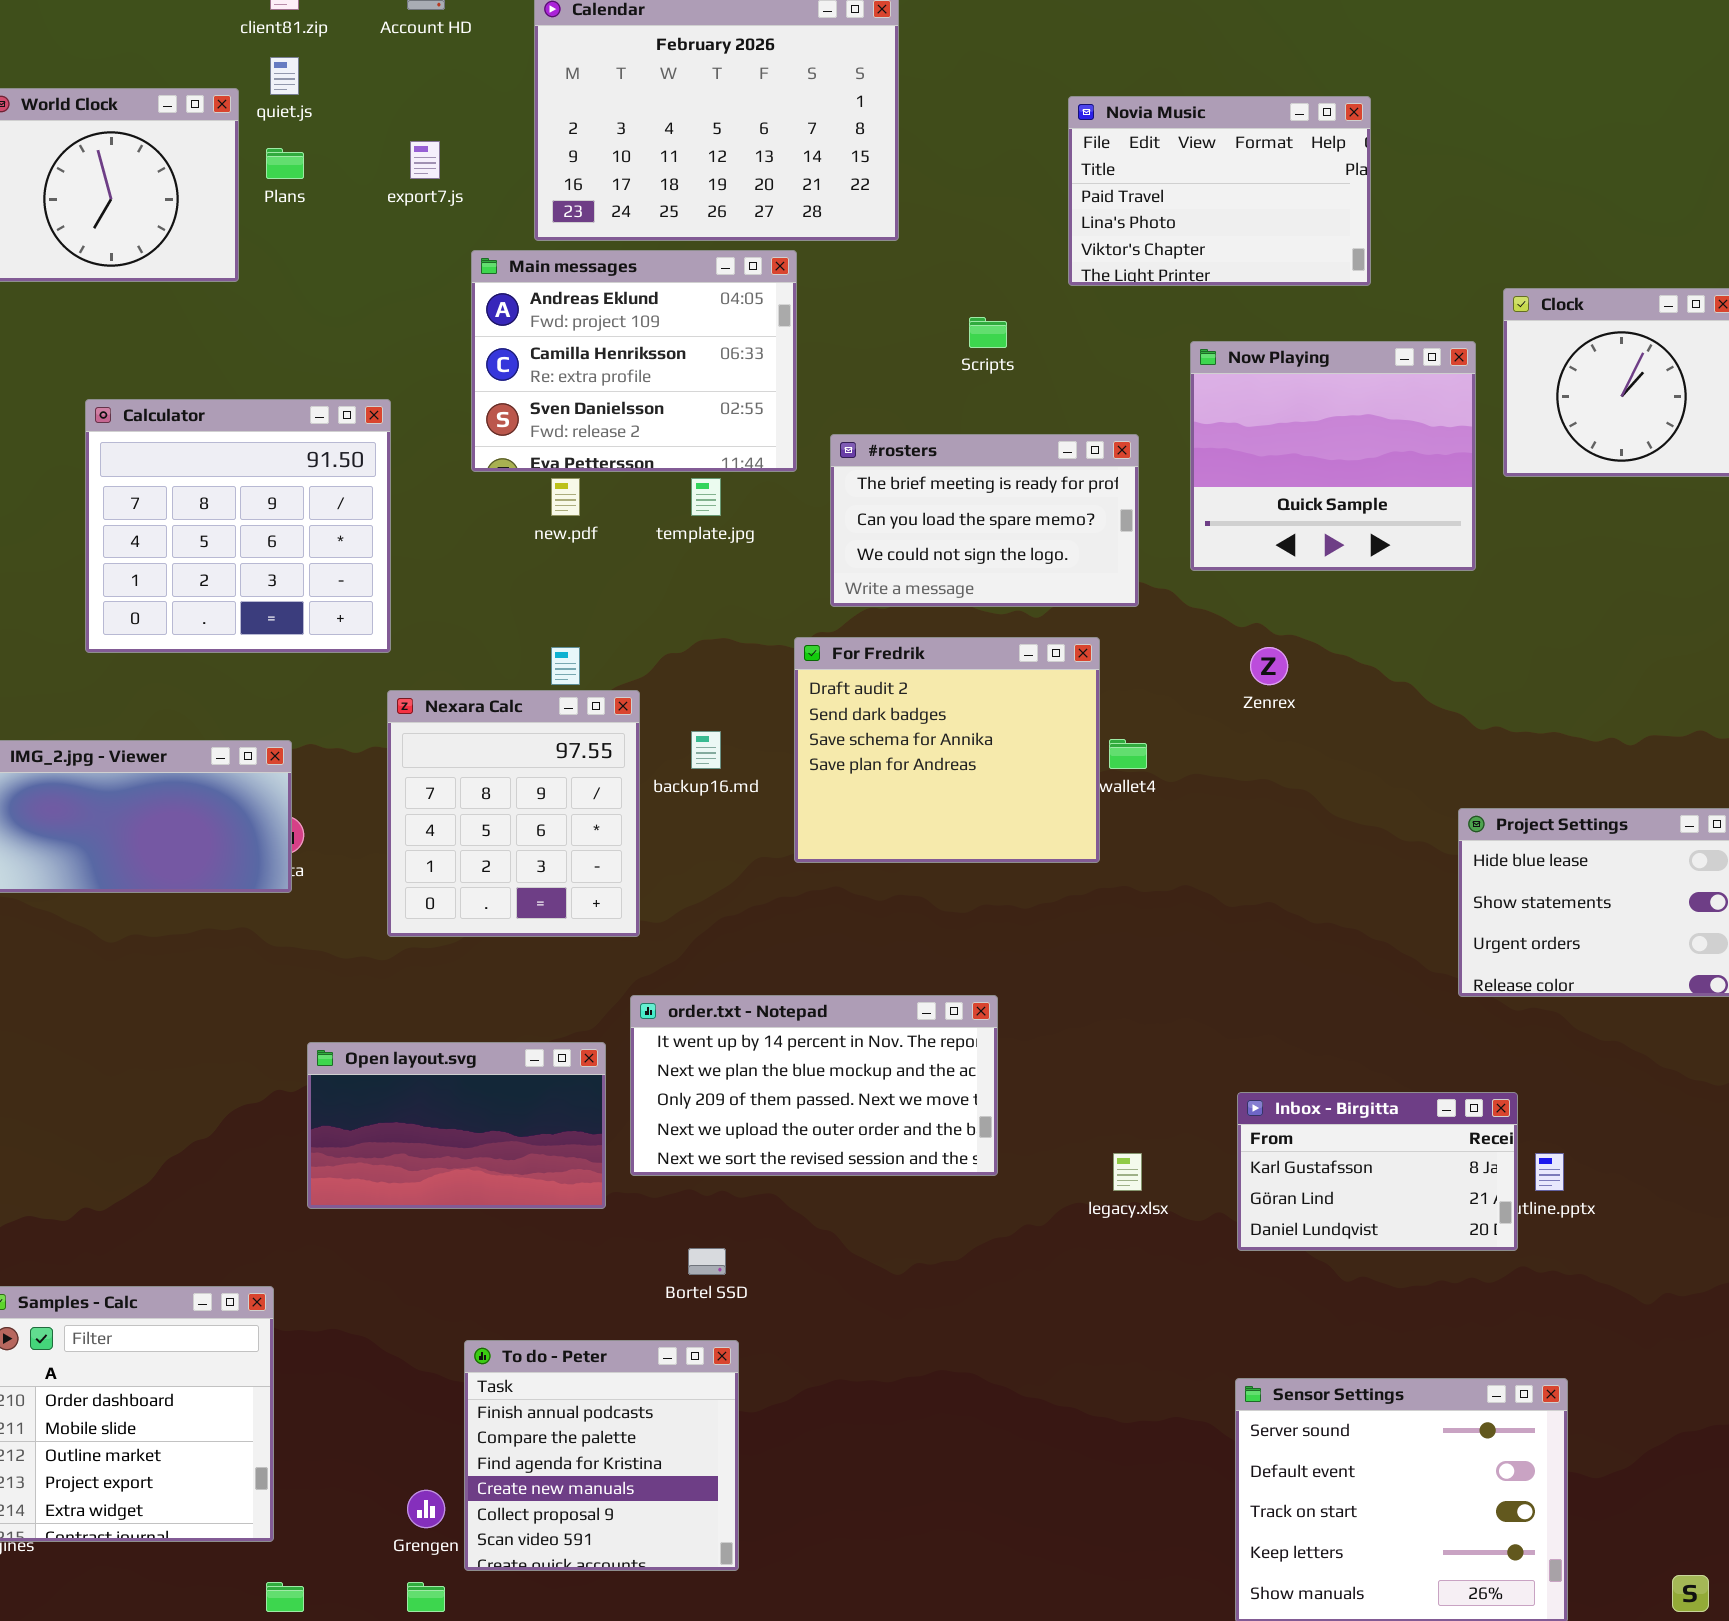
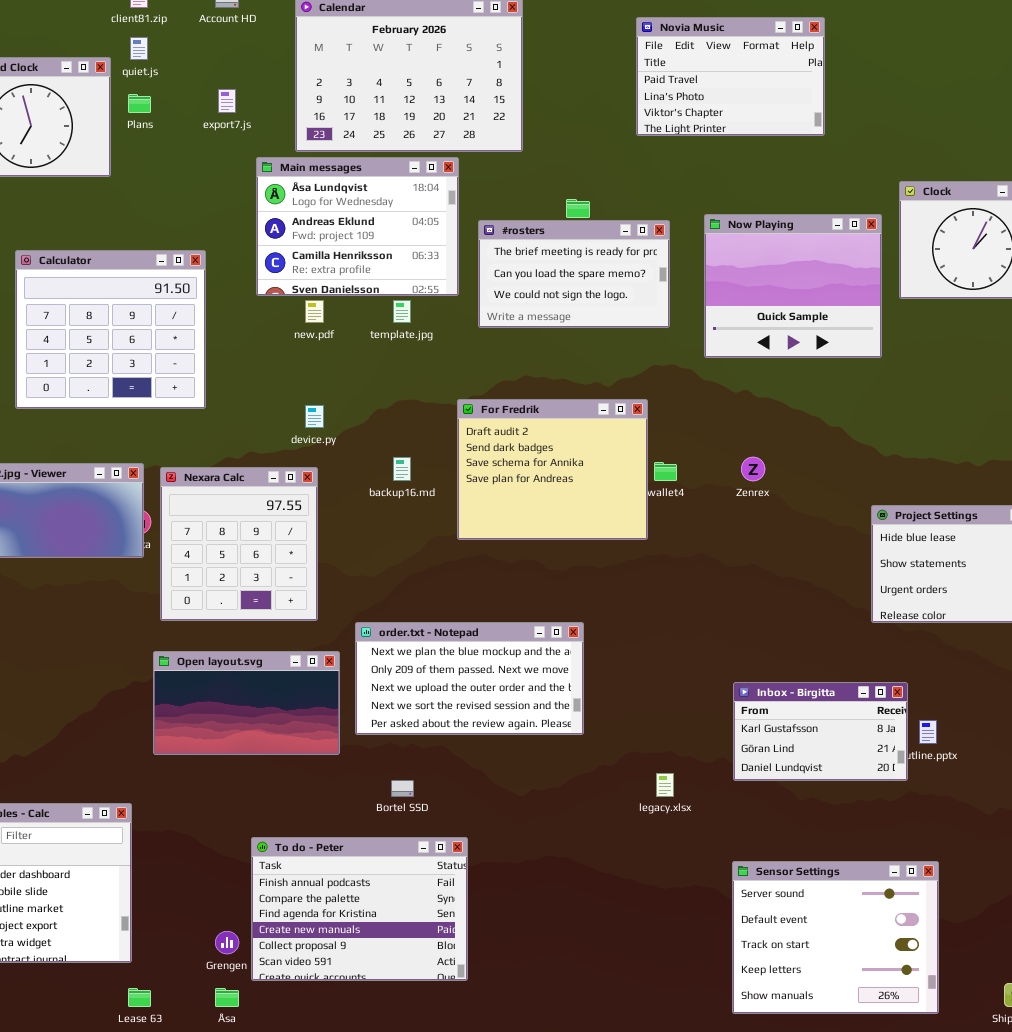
Novia Music: [1068,96,1371,286] -> [636,17,825,136], moved
Main messages: [471,250,797,472] -> [256,157,459,296], scrolled up 1 row
#rosters: [830,434,1139,607] -> [478,220,670,328], moved
Zenrex: [1250,647,1288,685] -> [741,457,765,481], moved
Nexara Calc: [387,690,640,937] -> [160,467,318,621], moved
order.txt - Notepad: [630,995,998,1176] -> [355,622,584,735], scrolled down 1 row
legacy.xlsx: [1113,1153,1142,1191] -> [656,773,674,797], moved
To do - Peter: [464,1340,739,1571] -> [251,837,468,981], resized

